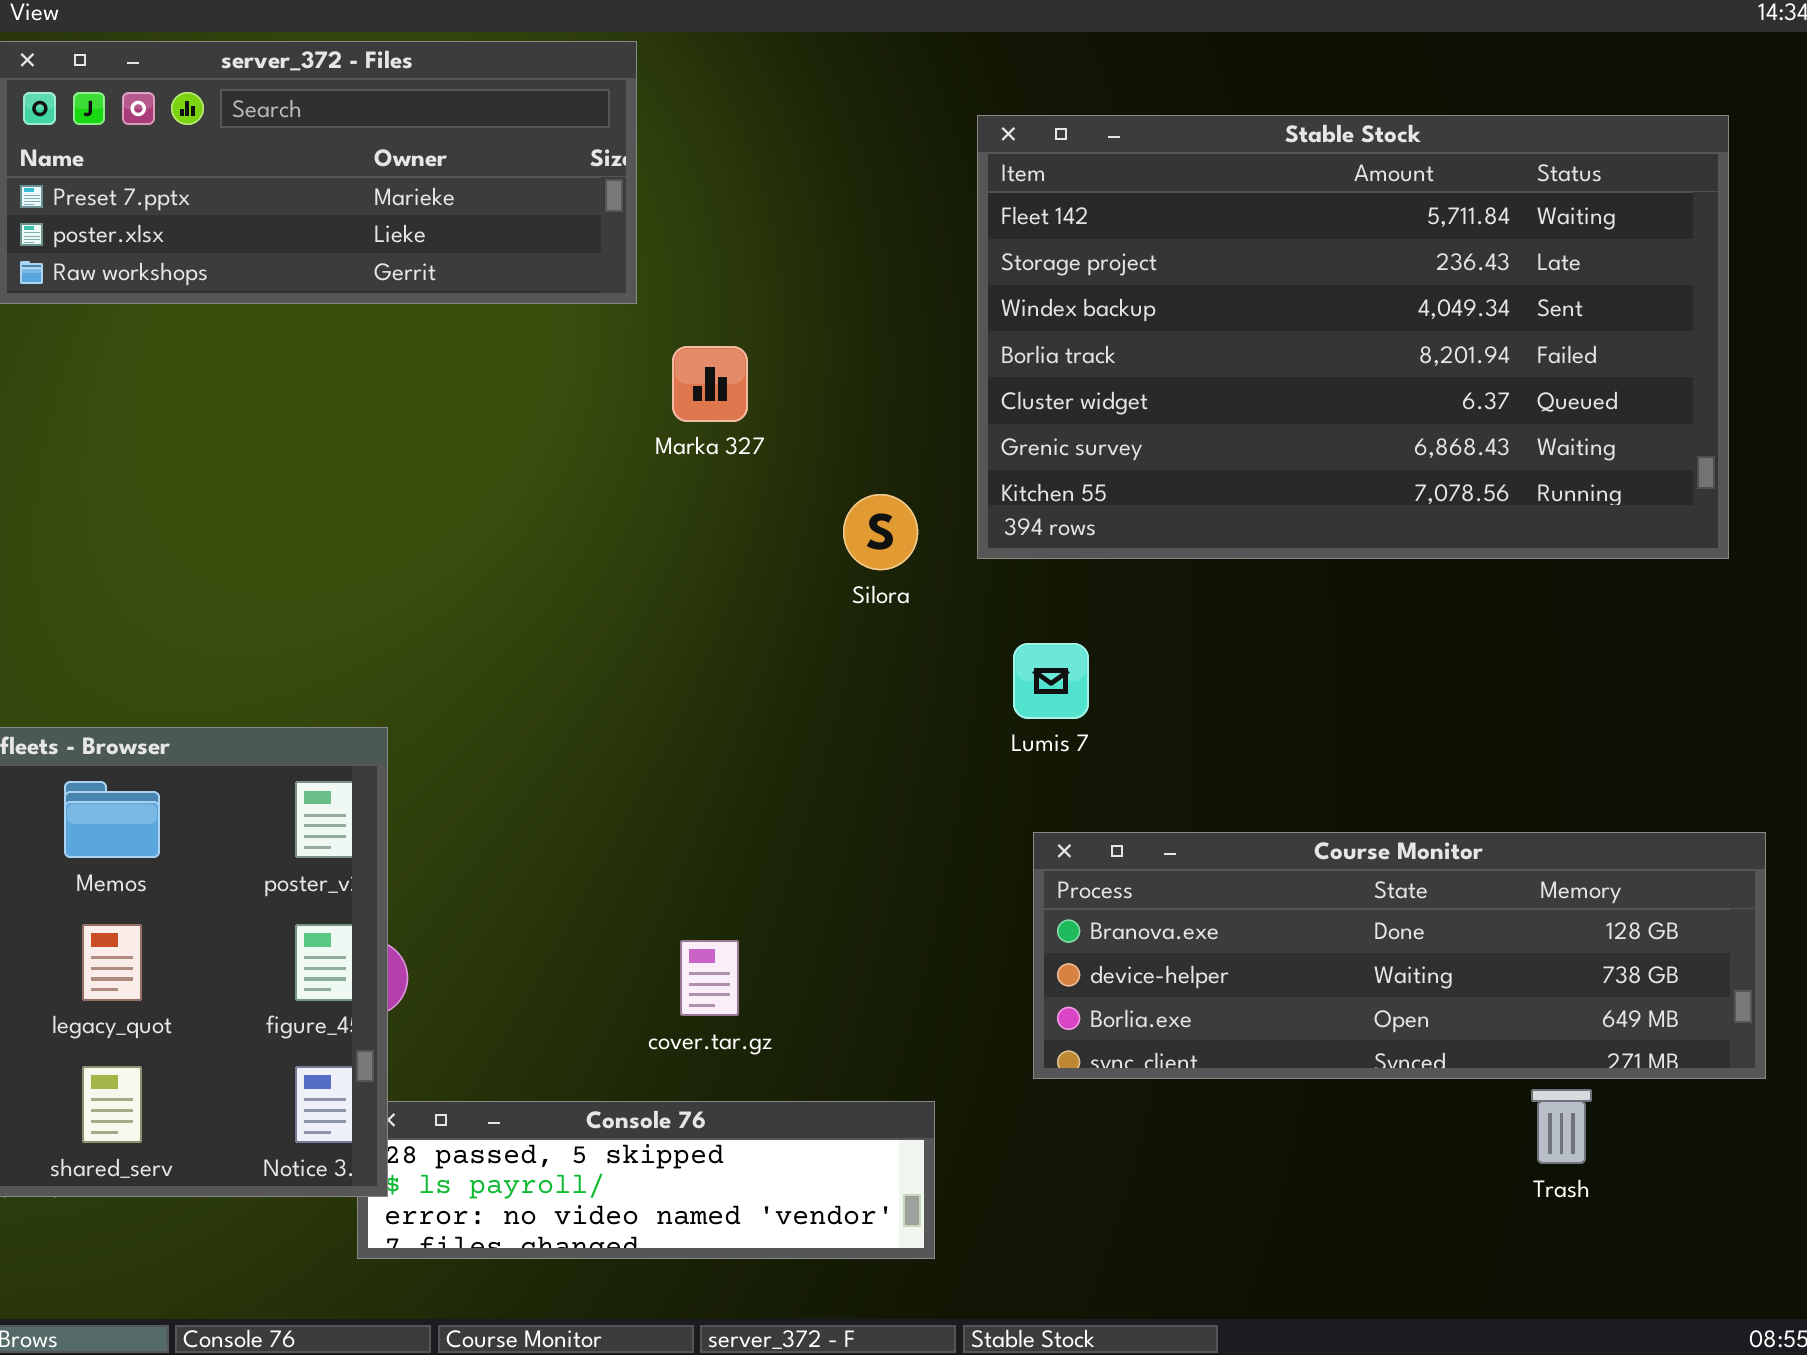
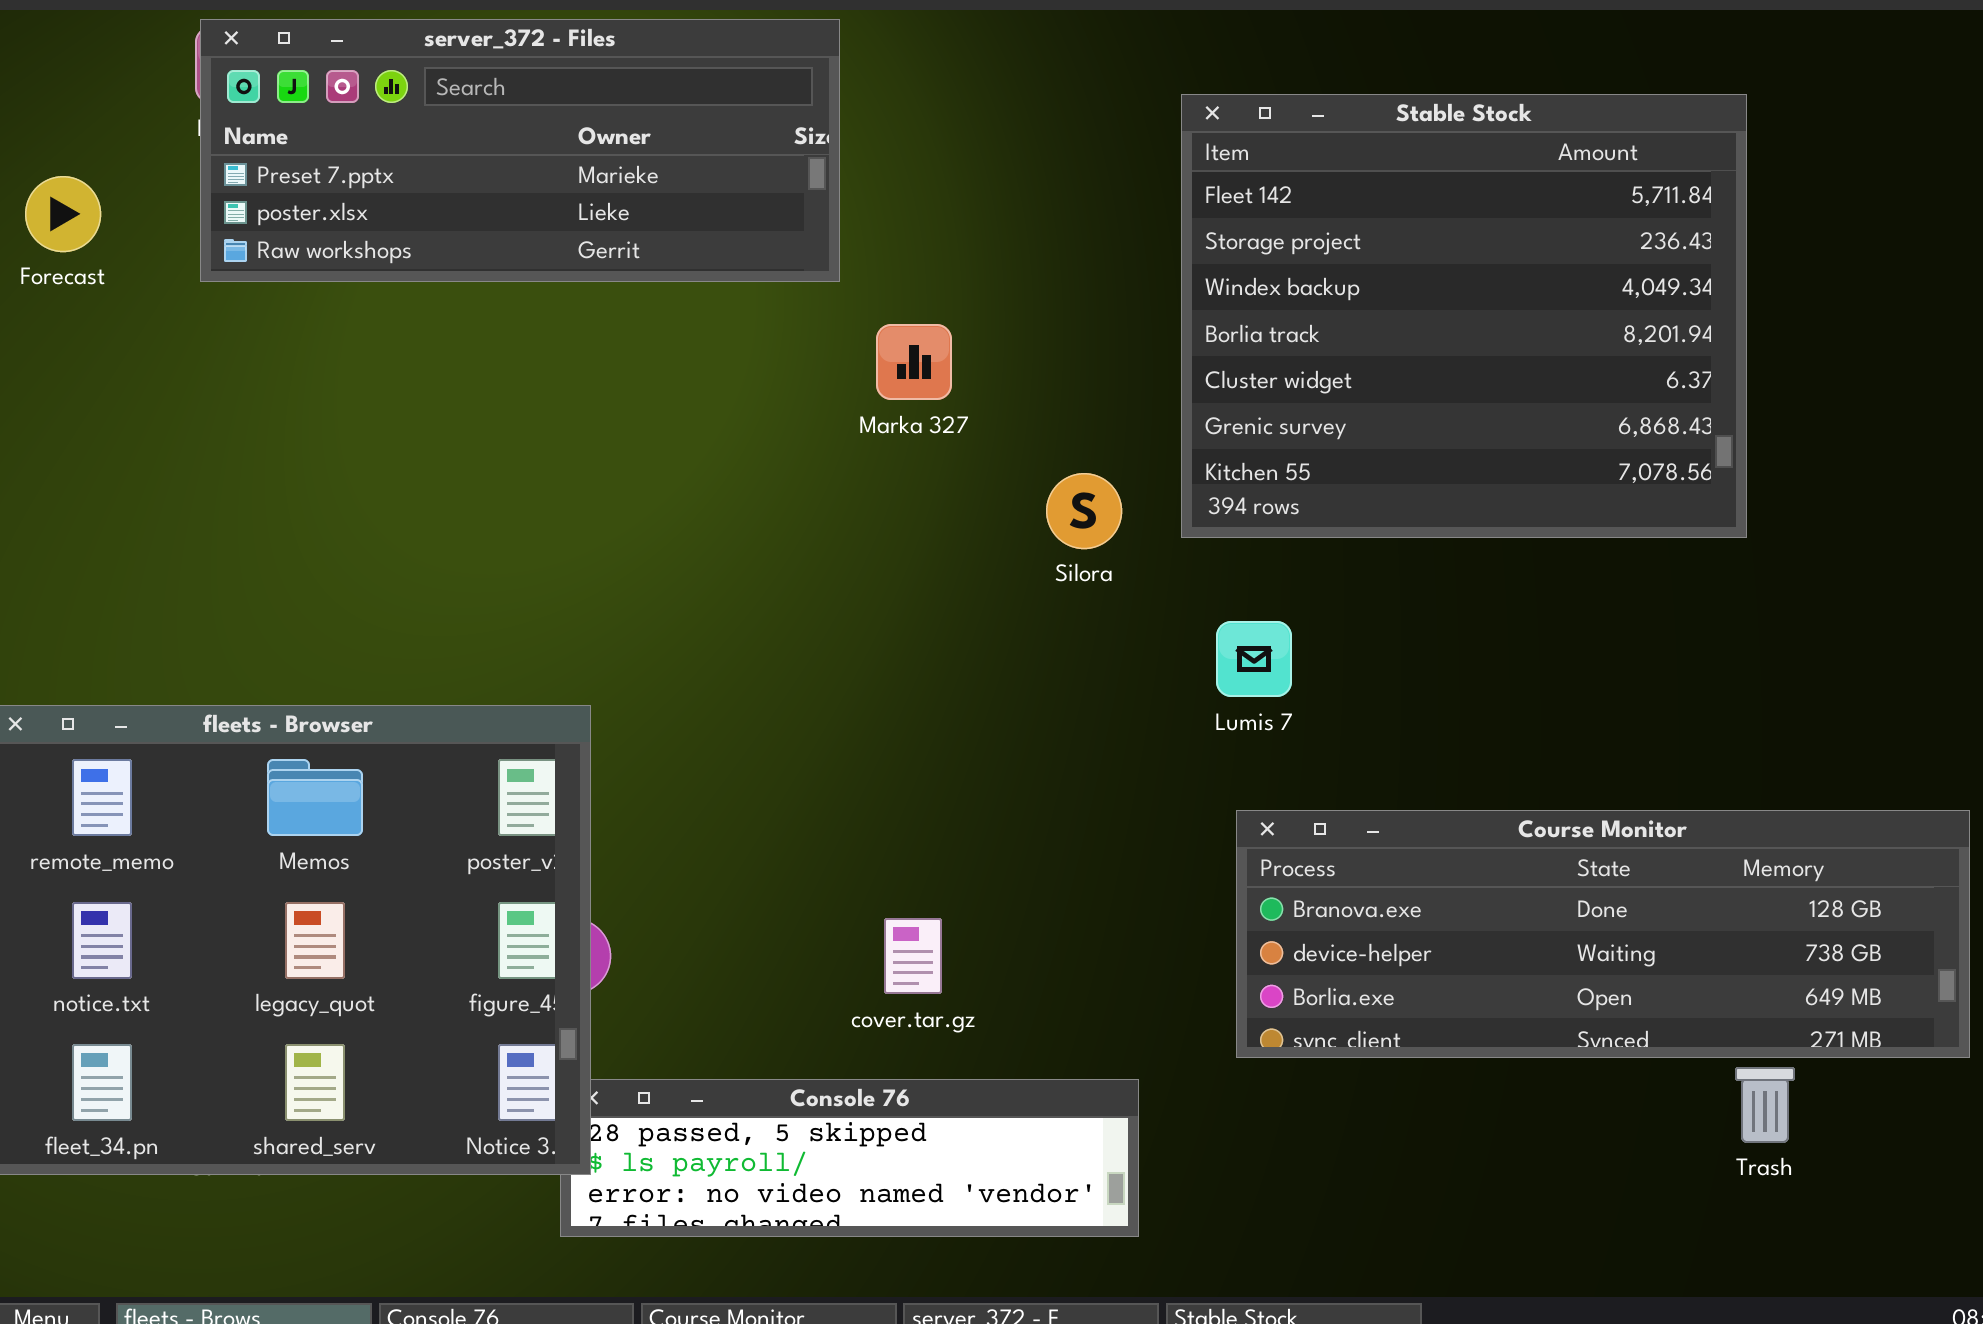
Stable Stock: [977,115,1729,559] -> [1181,94,1747,538], resized

